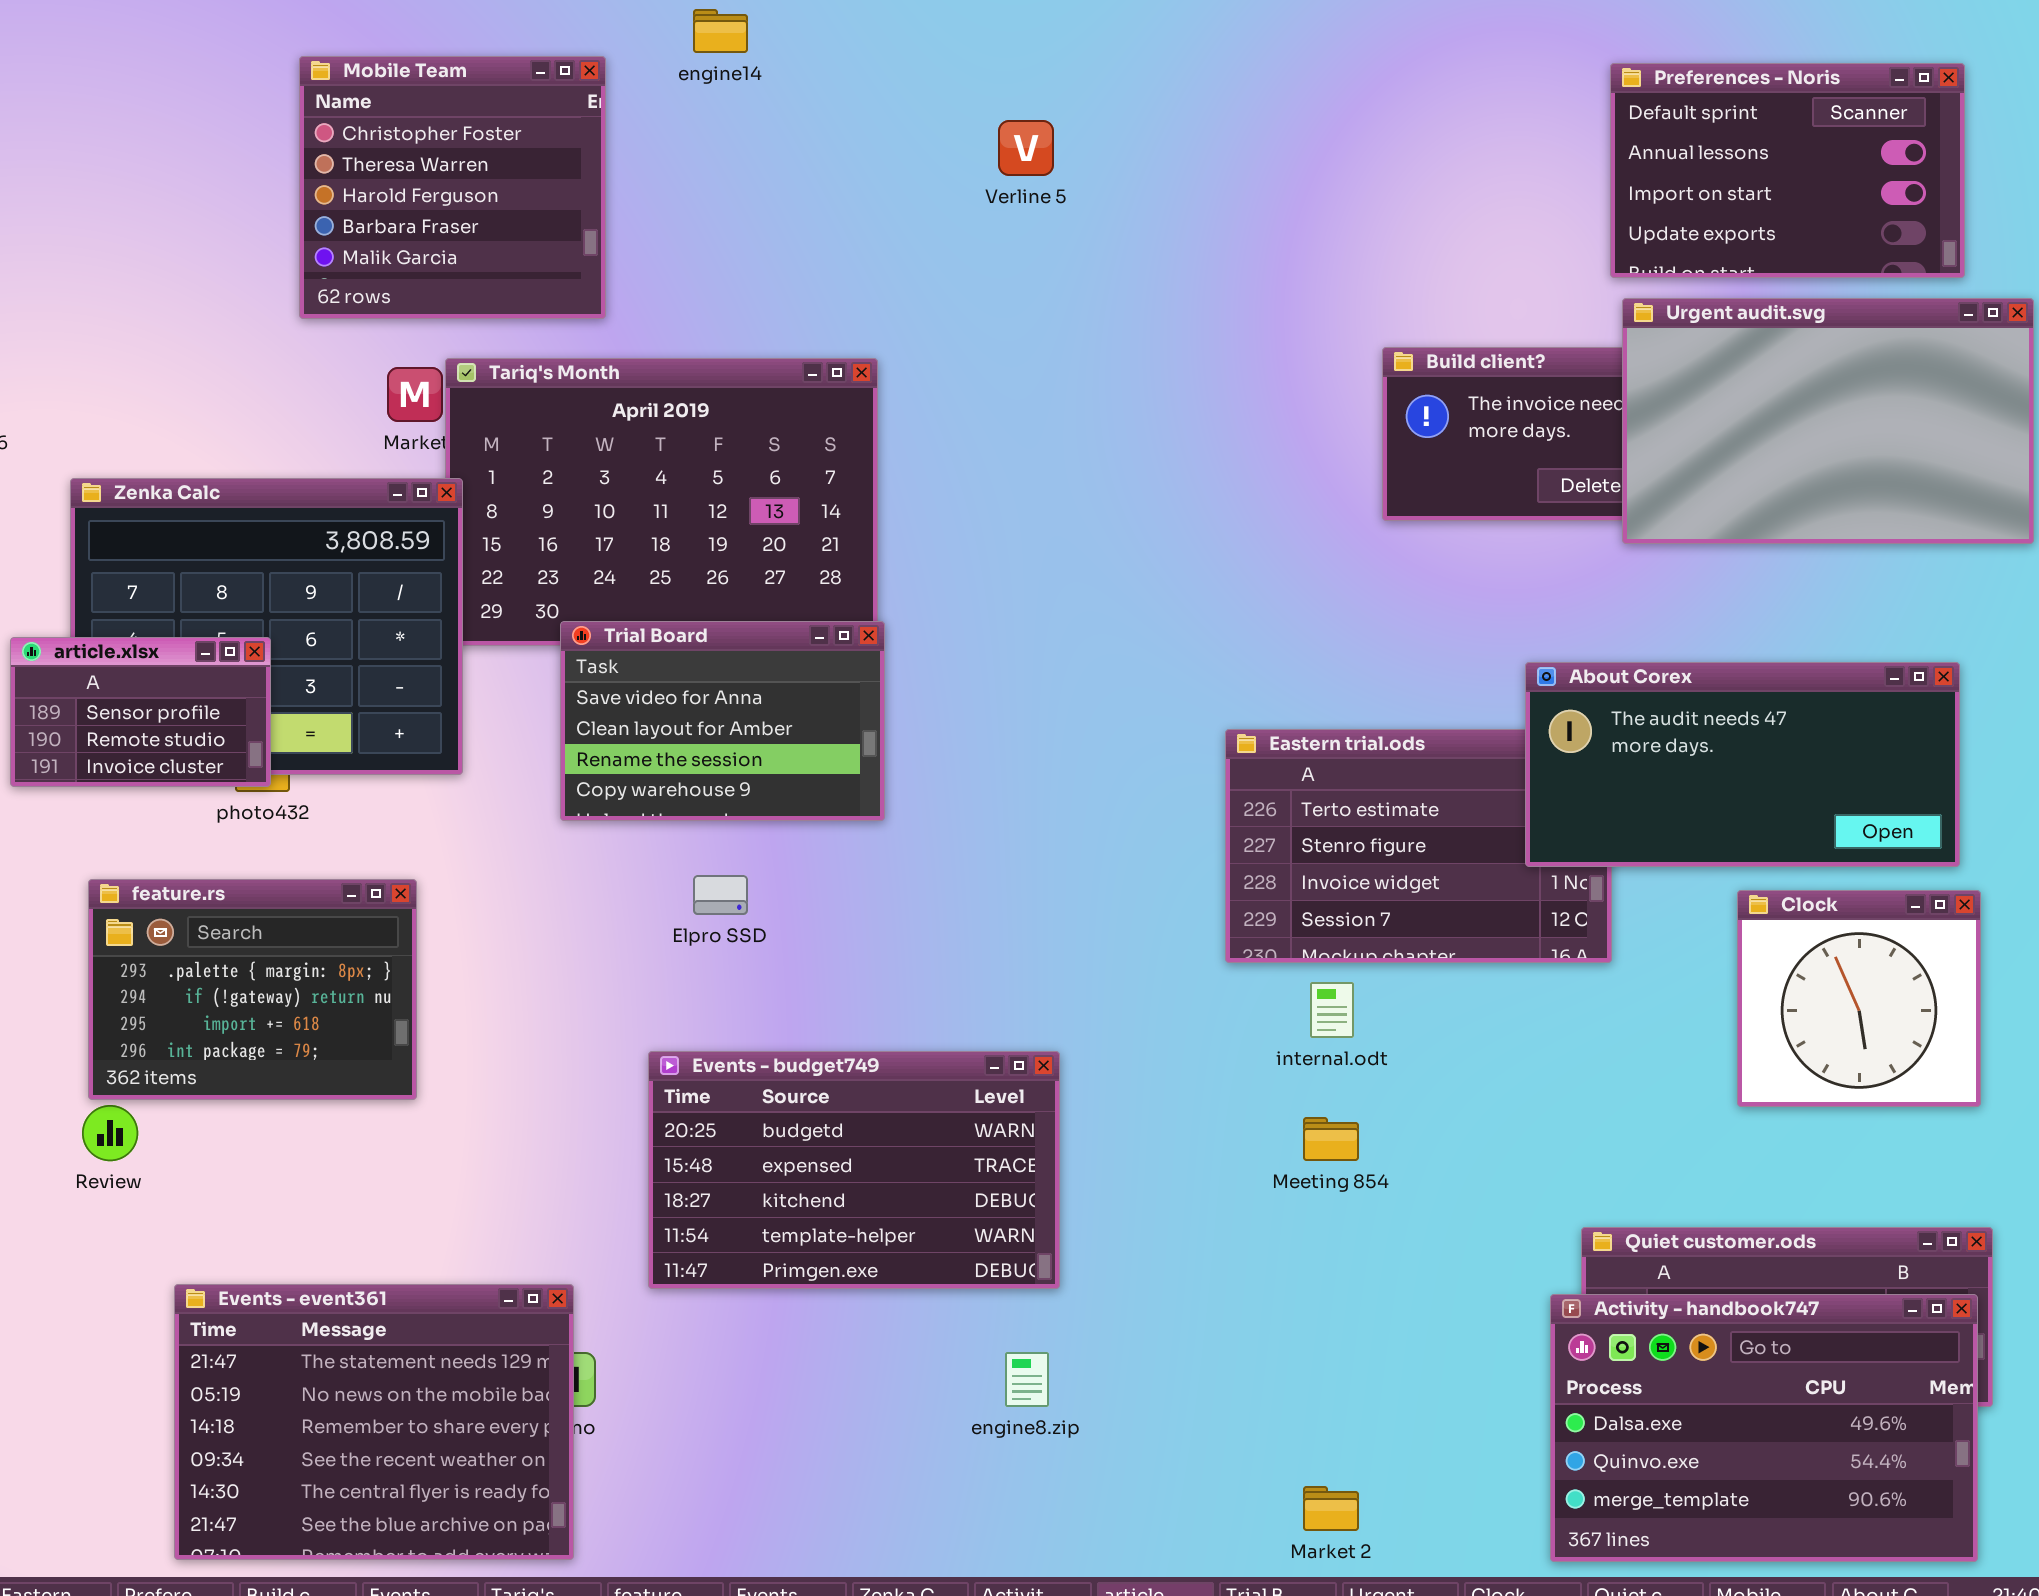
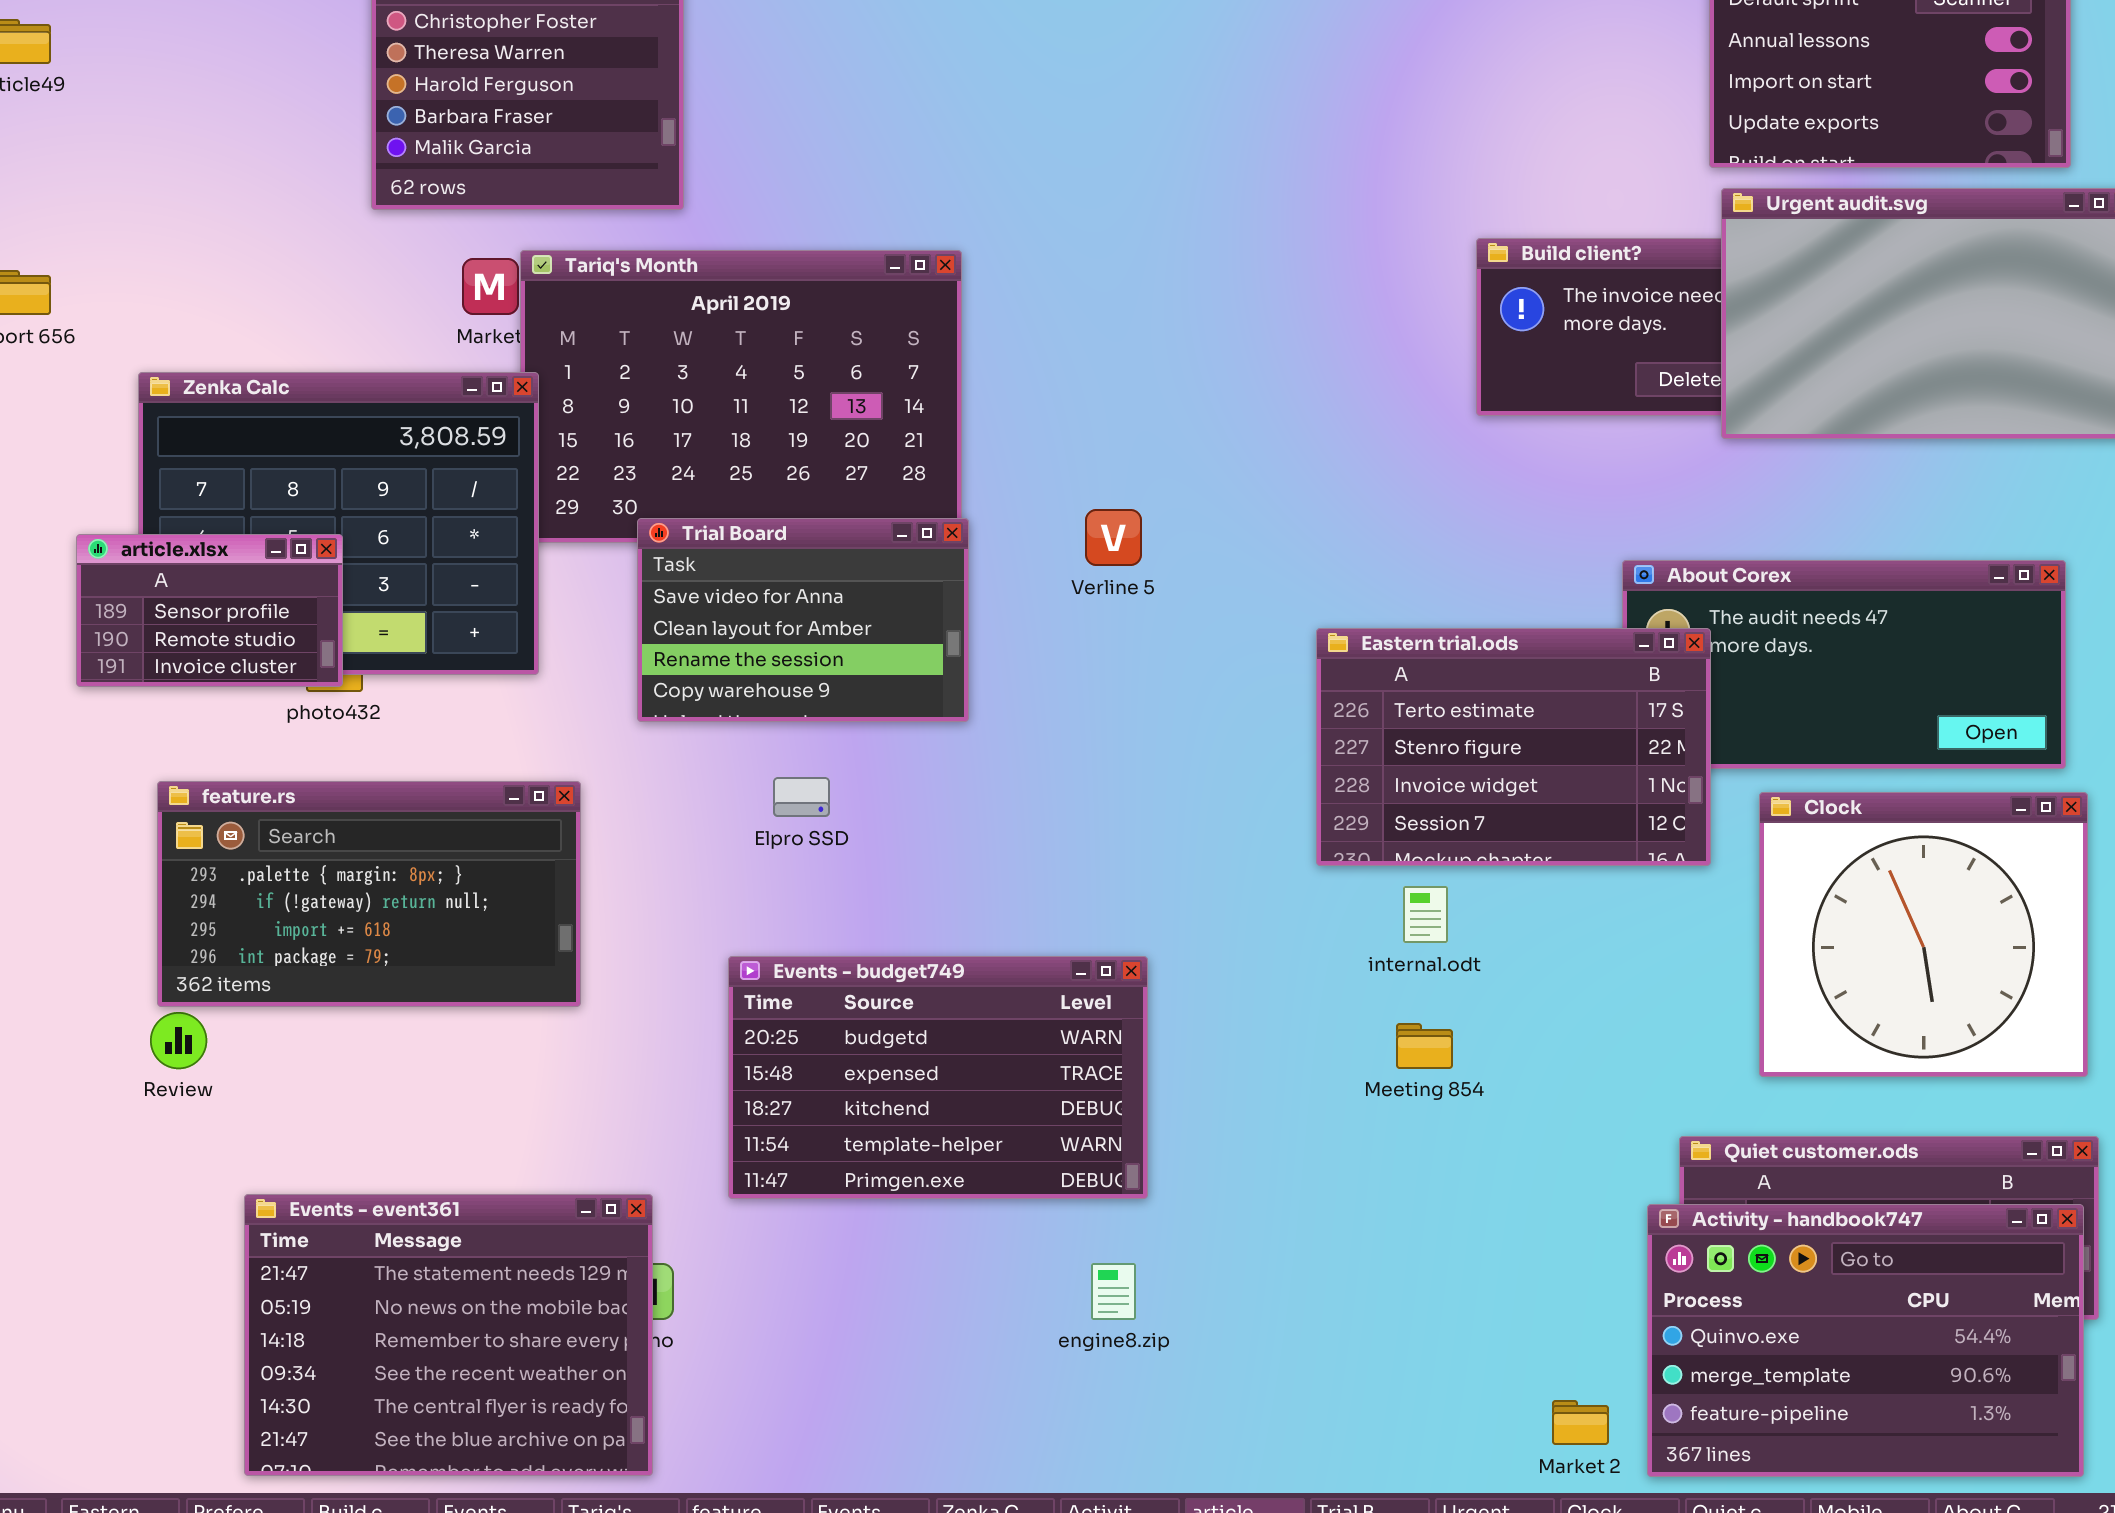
Verline 5: [998,120,1054,176] -> [1085,509,1142,566], moved
Eastern trial.ods: [1225,729,1612,963] -> [1316,628,1711,866], raised
feature.rs: [88,879,417,1100] -> [157,781,581,1007], resized
Clock: [1737,890,1981,1107] -> [1759,792,2088,1077], resized
Activity - handbook747: [1550,1294,1978,1562] -> [1647,1204,2084,1477], scrolled down 1 row
Market 2: [1303,1486,1359,1531] -> [1552,1400,1609,1445], moved

